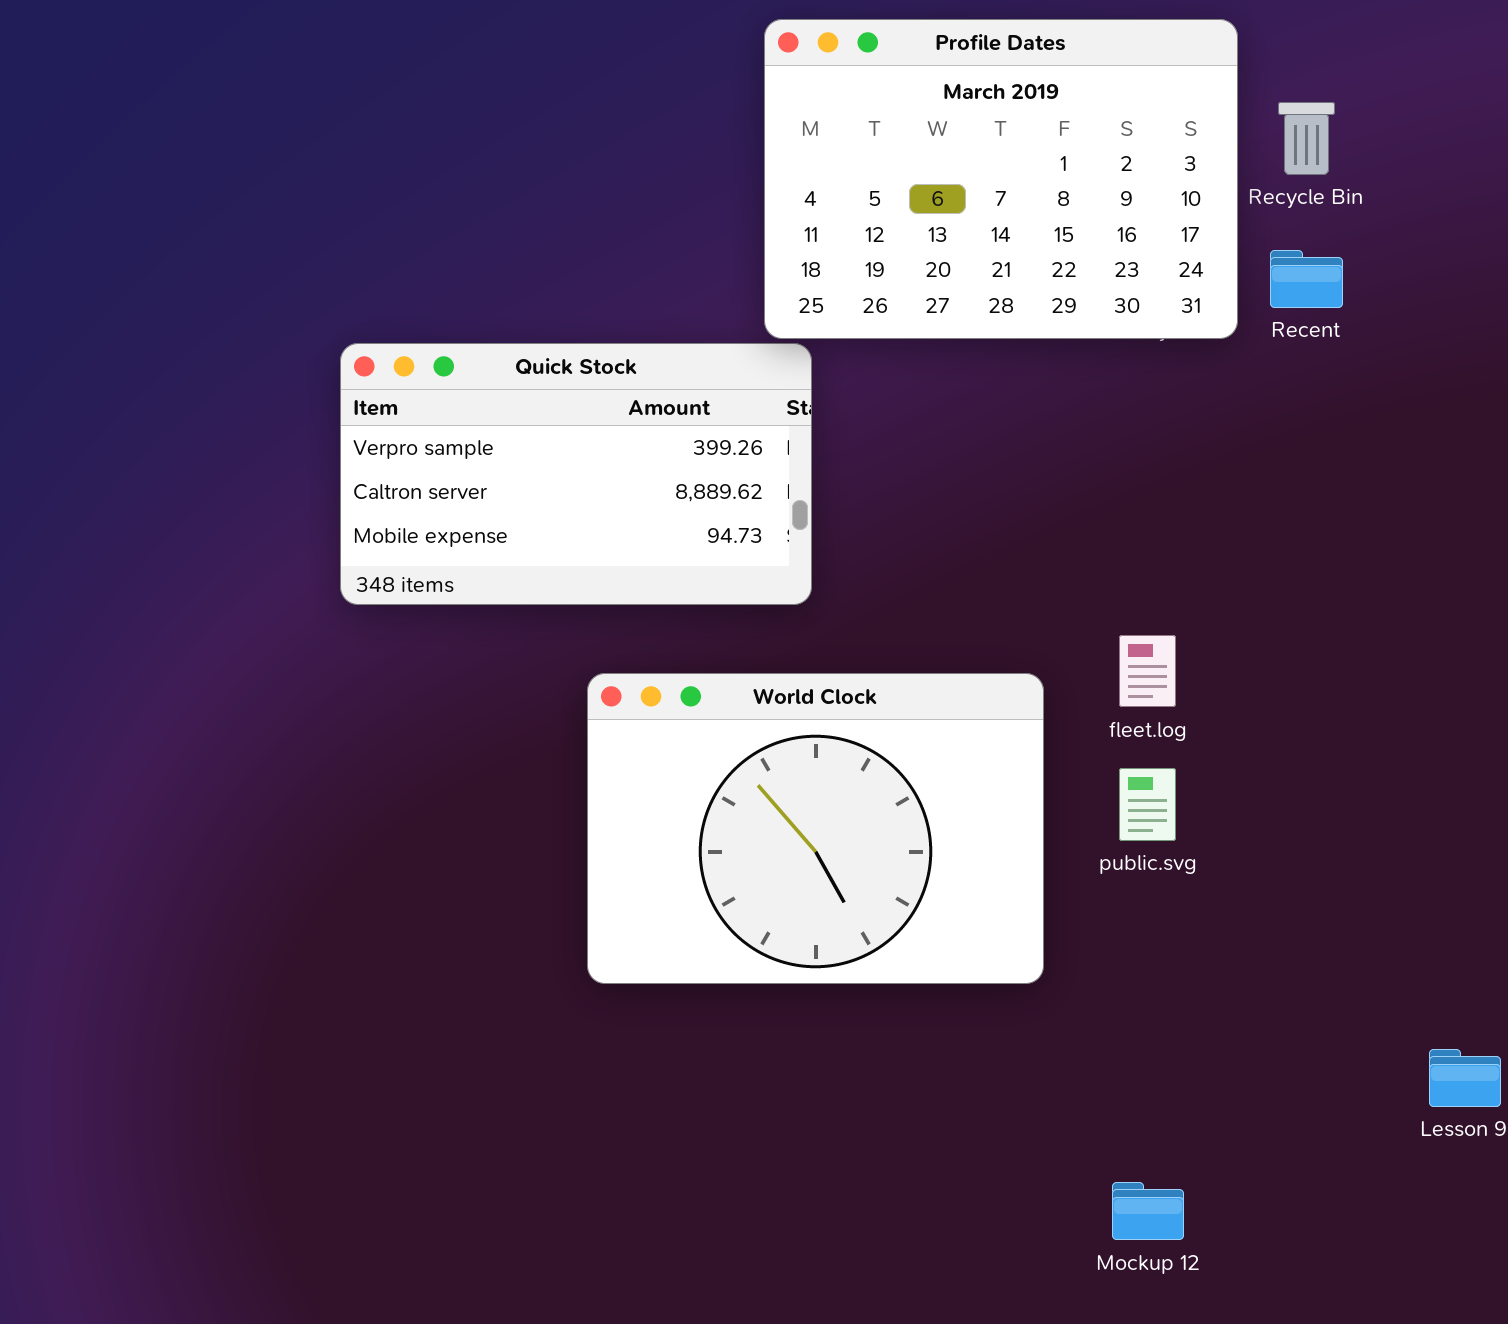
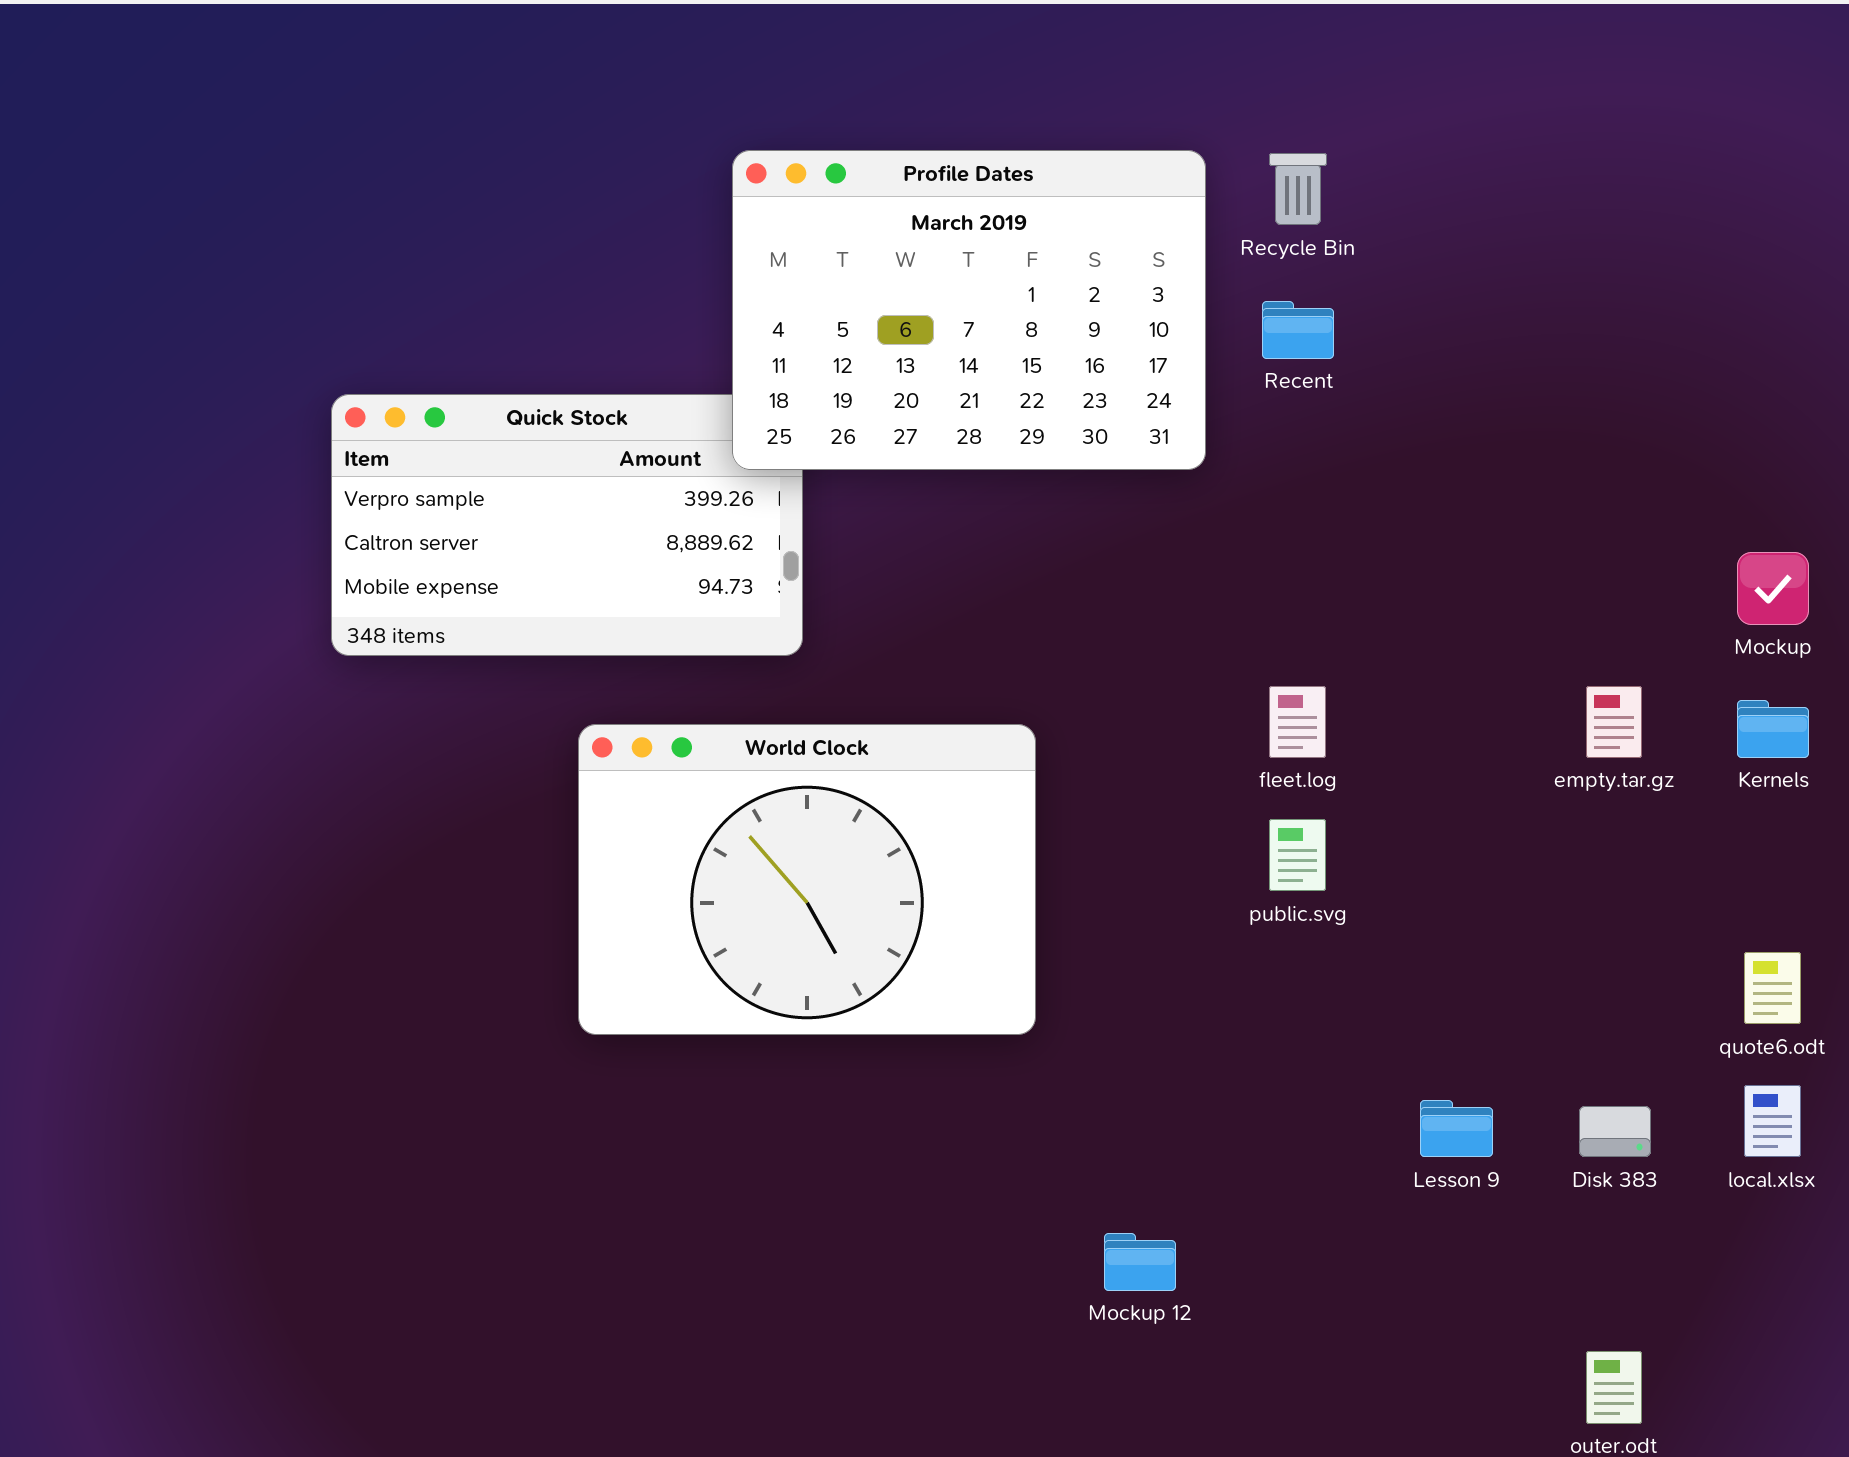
Profile Dates: [764,19,1238,339] -> [732,150,1206,470], moved
fleet.log: [1119,635,1176,707] -> [1269,686,1326,758], moved
public.svg: [1119,768,1176,841] -> [1269,819,1326,891], moved

